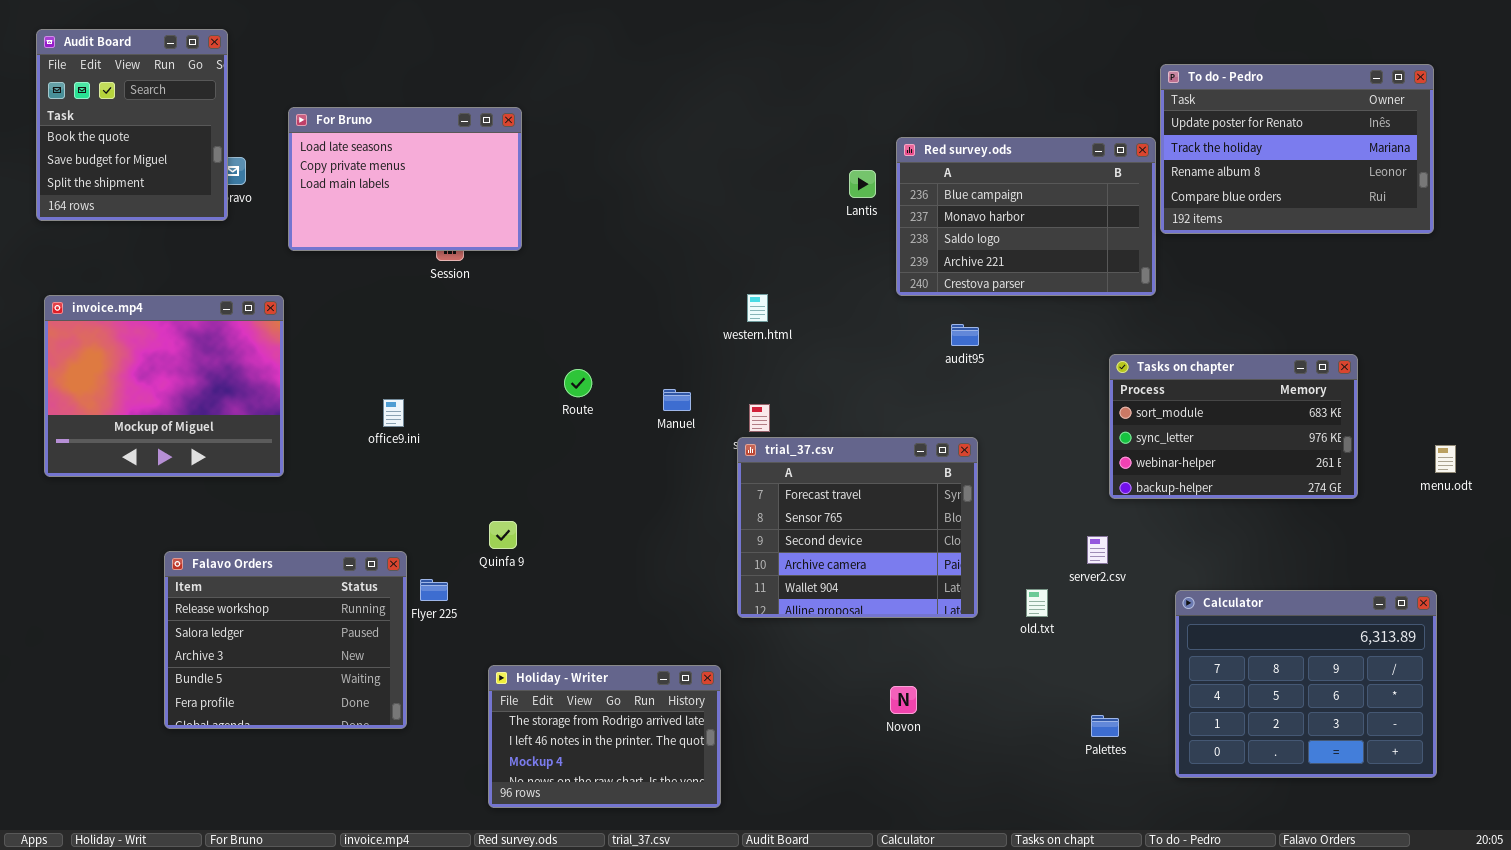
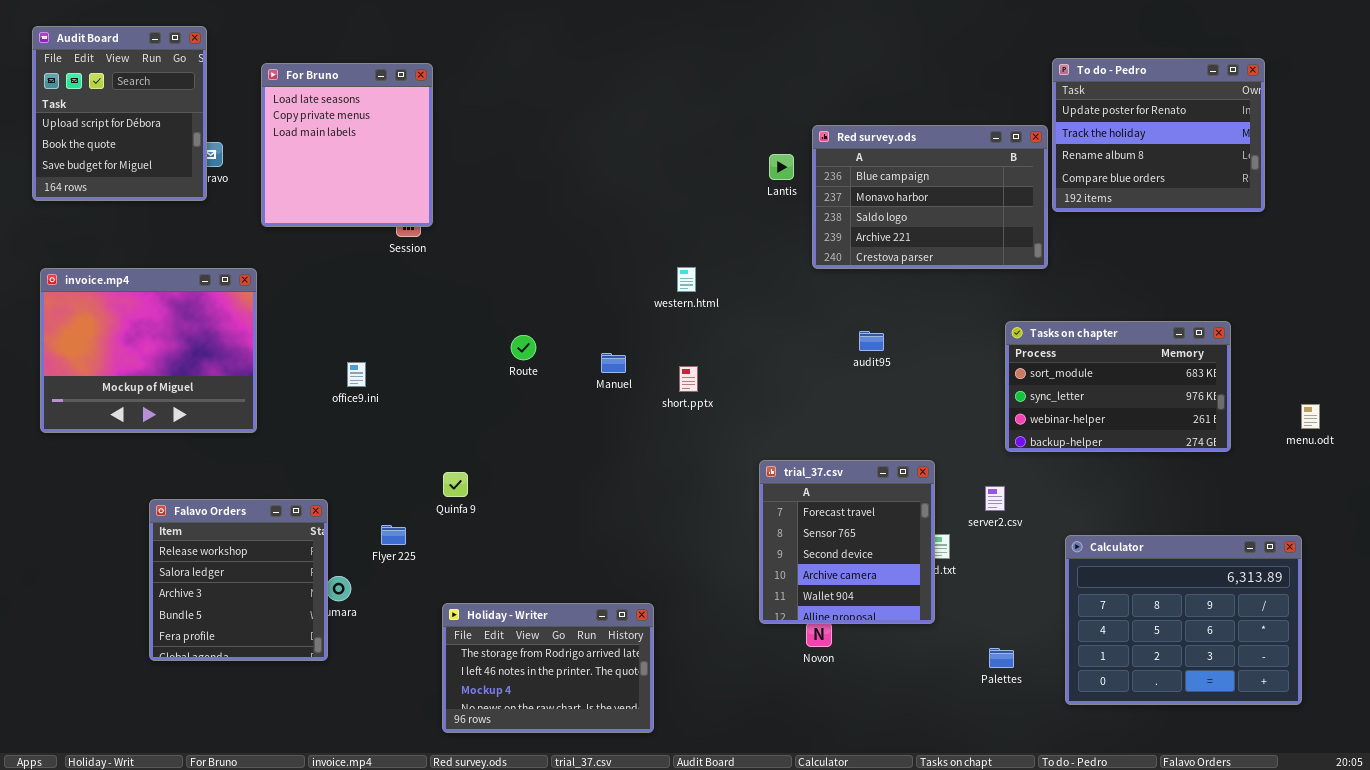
Audit Board: [36,29,228,221] -> [32,26,207,201], scrolled up 1 row
To do - Pedro: [1160,64,1434,234] -> [1052,58,1265,212], resized
For Bruno: [288,107,522,251] -> [261,63,433,227], resized
audit95: [951,324,979,346] -> [859,331,884,351], moved
trial_37.csv: [737,437,978,618] -> [759,460,935,624], moved, resized
Falavo Orders: [164,551,407,729] -> [149,499,328,661], resized

